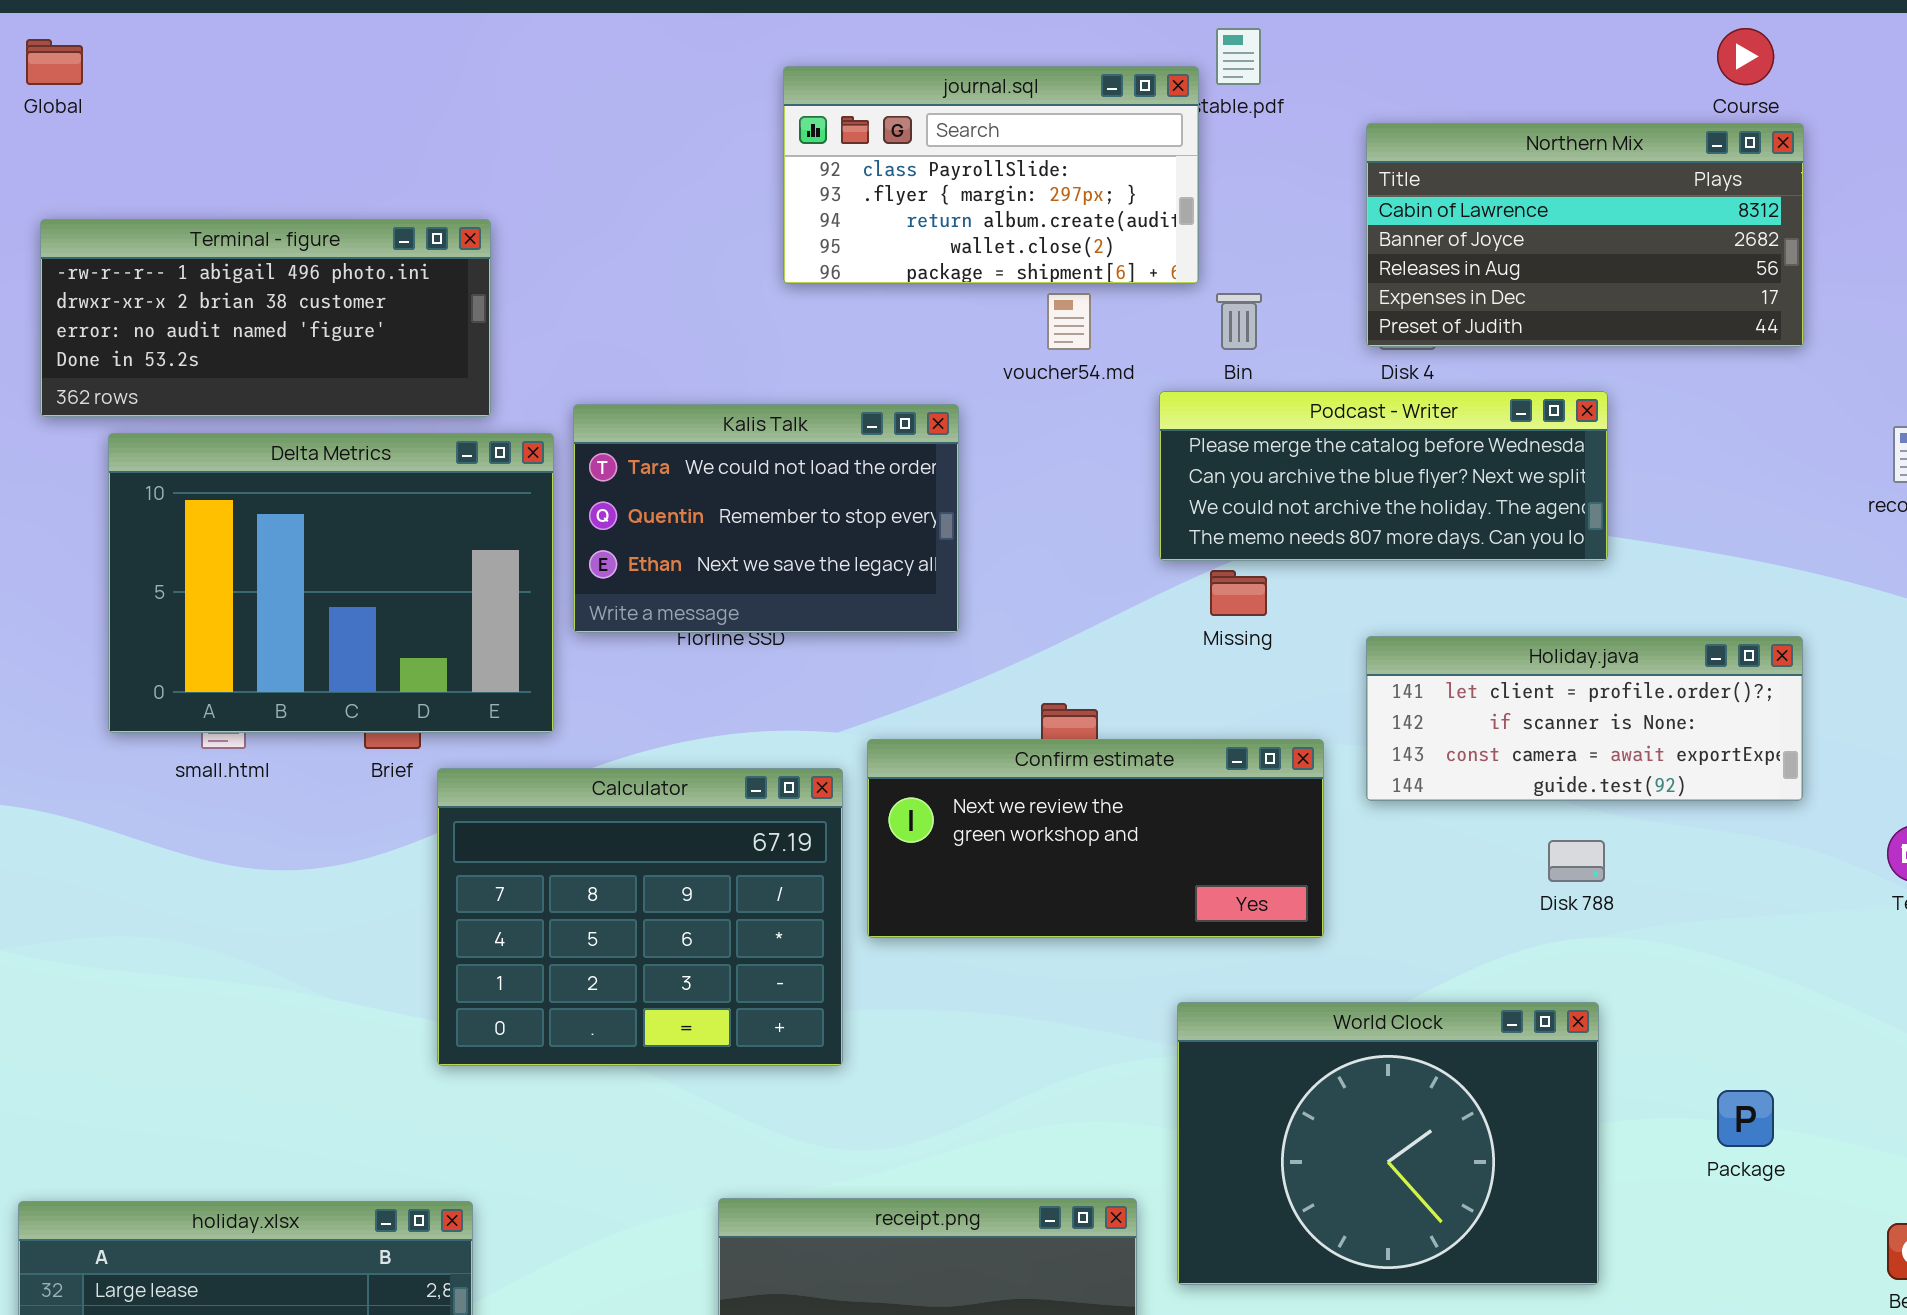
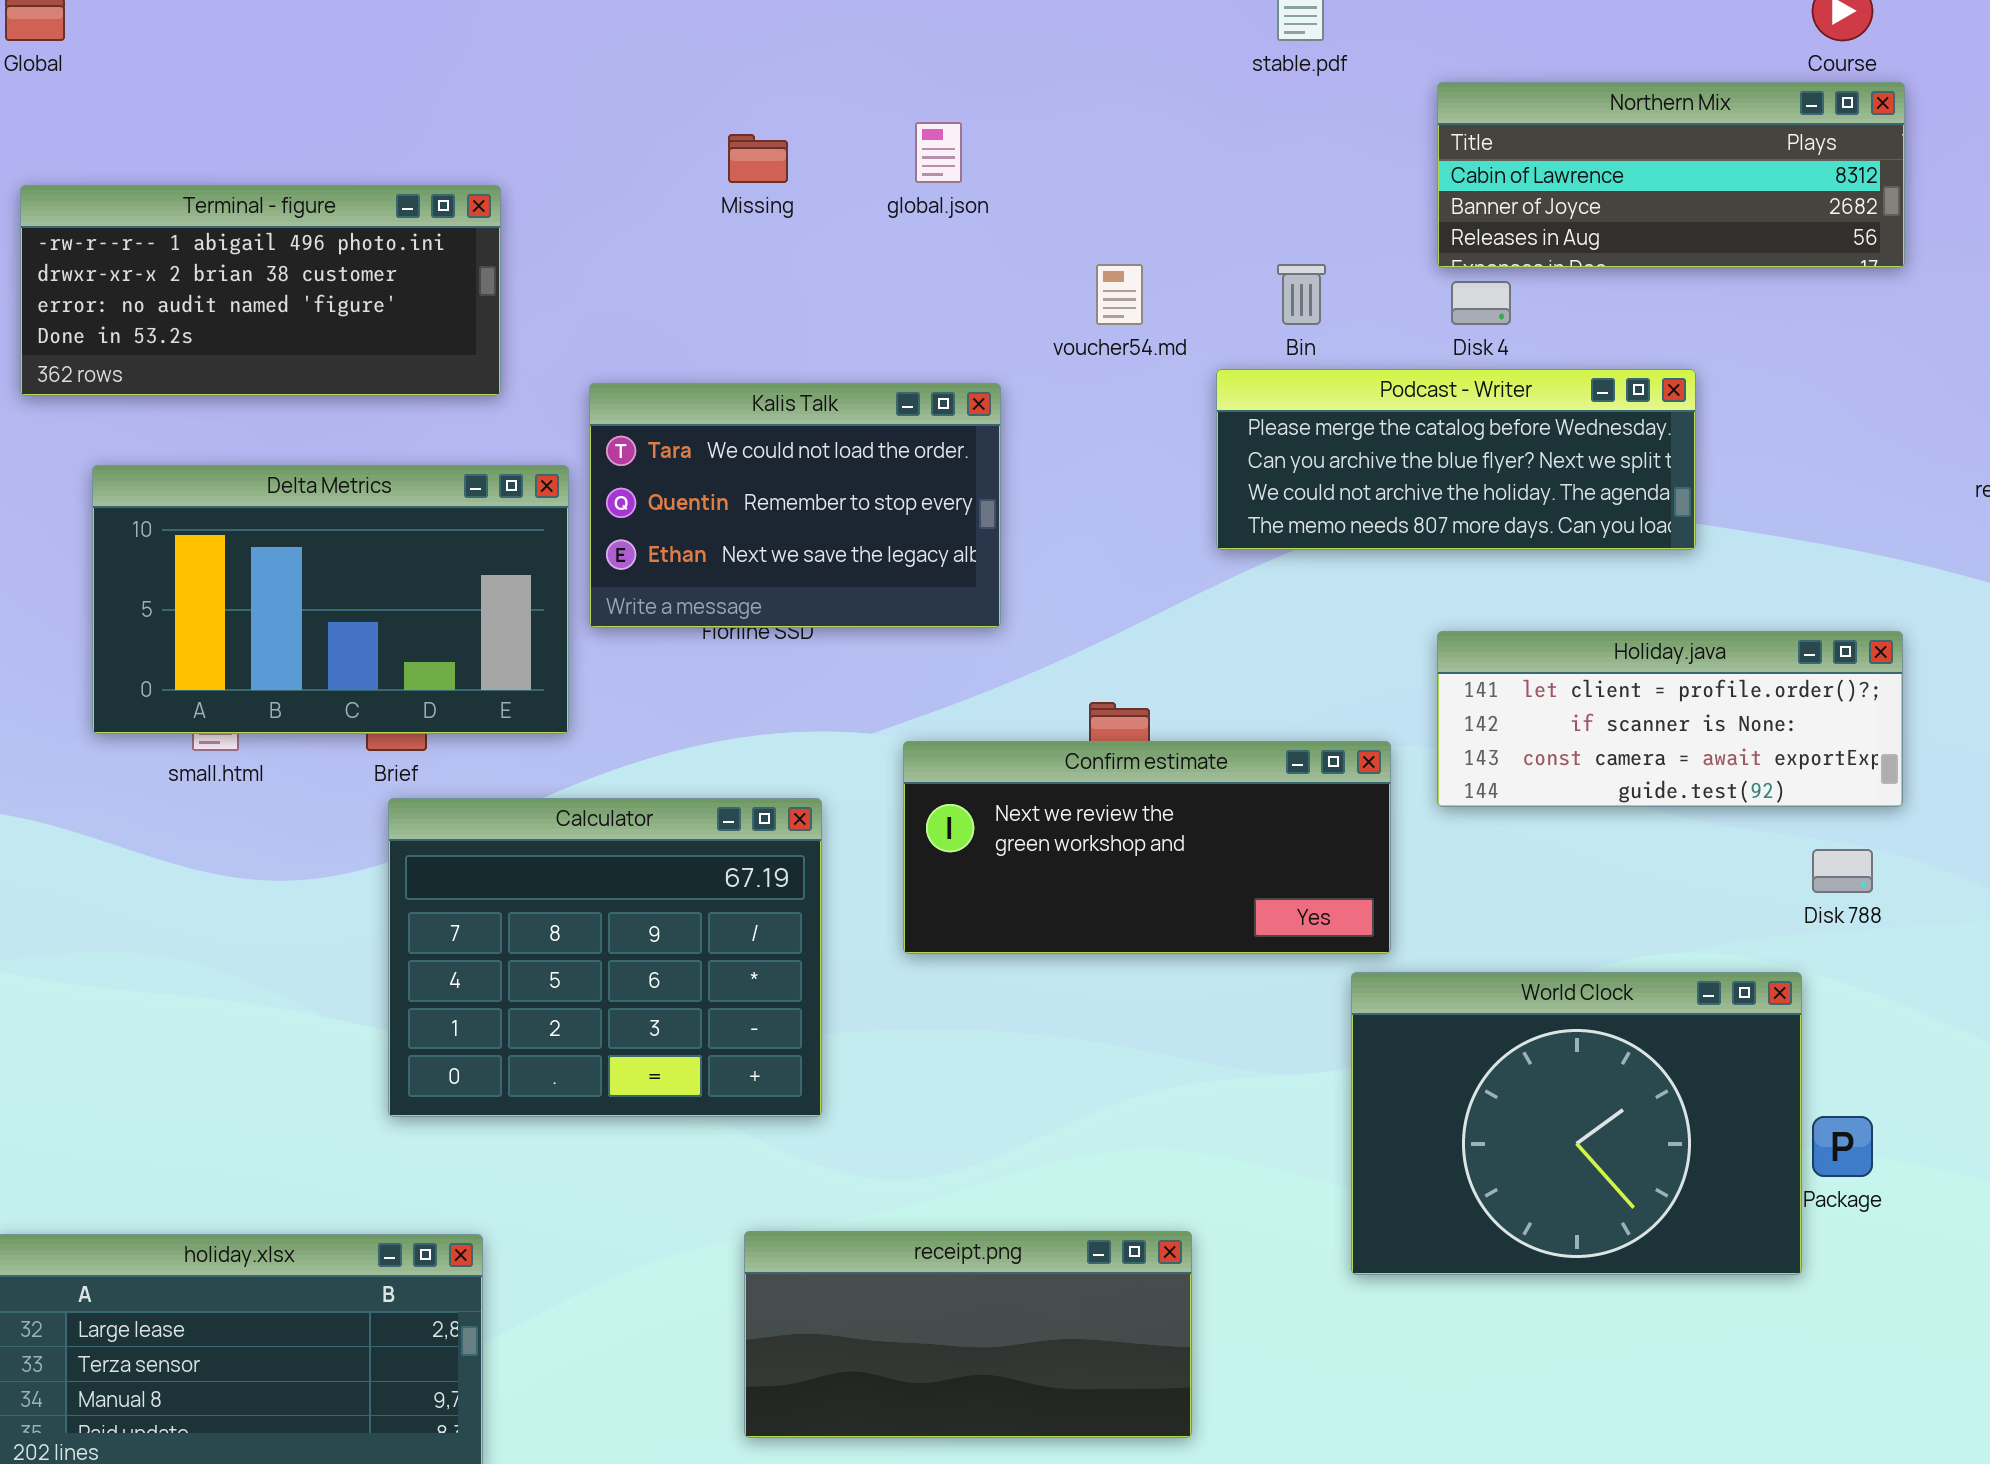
journal.sql: [783,66,1199,284] -> none, closed
Northern Mix: [1366,123,1804,347] -> [1437,82,1905,268], resized
Delta Metrics: [108,433,554,733] -> [92,465,569,734], resized
Missing: [1210,570,1267,616] -> [728,134,788,183], moved
Calculator: [437,768,843,1066] -> [388,798,822,1117], moved
Disk 788: [1548,840,1605,882] -> [1812,849,1873,893], moved
World Clock: [1177,1002,1599,1285] -> [1351,972,1802,1275], moved

